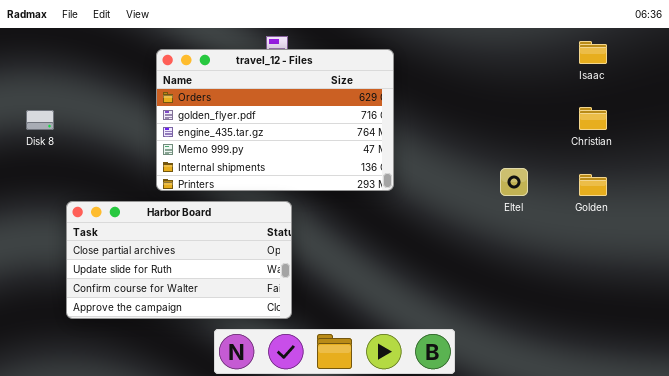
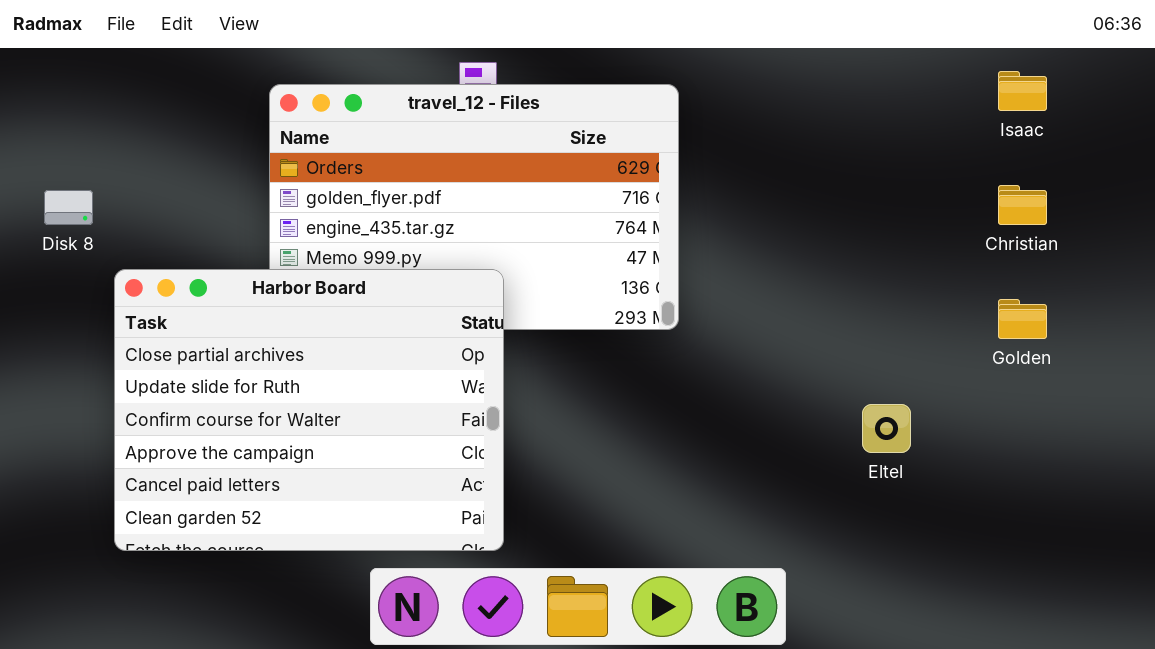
Eltel: [500,168,528,196] -> [862,404,911,453], moved
Harbor Board: [66,201,292,319] -> [114,269,504,551], resized

